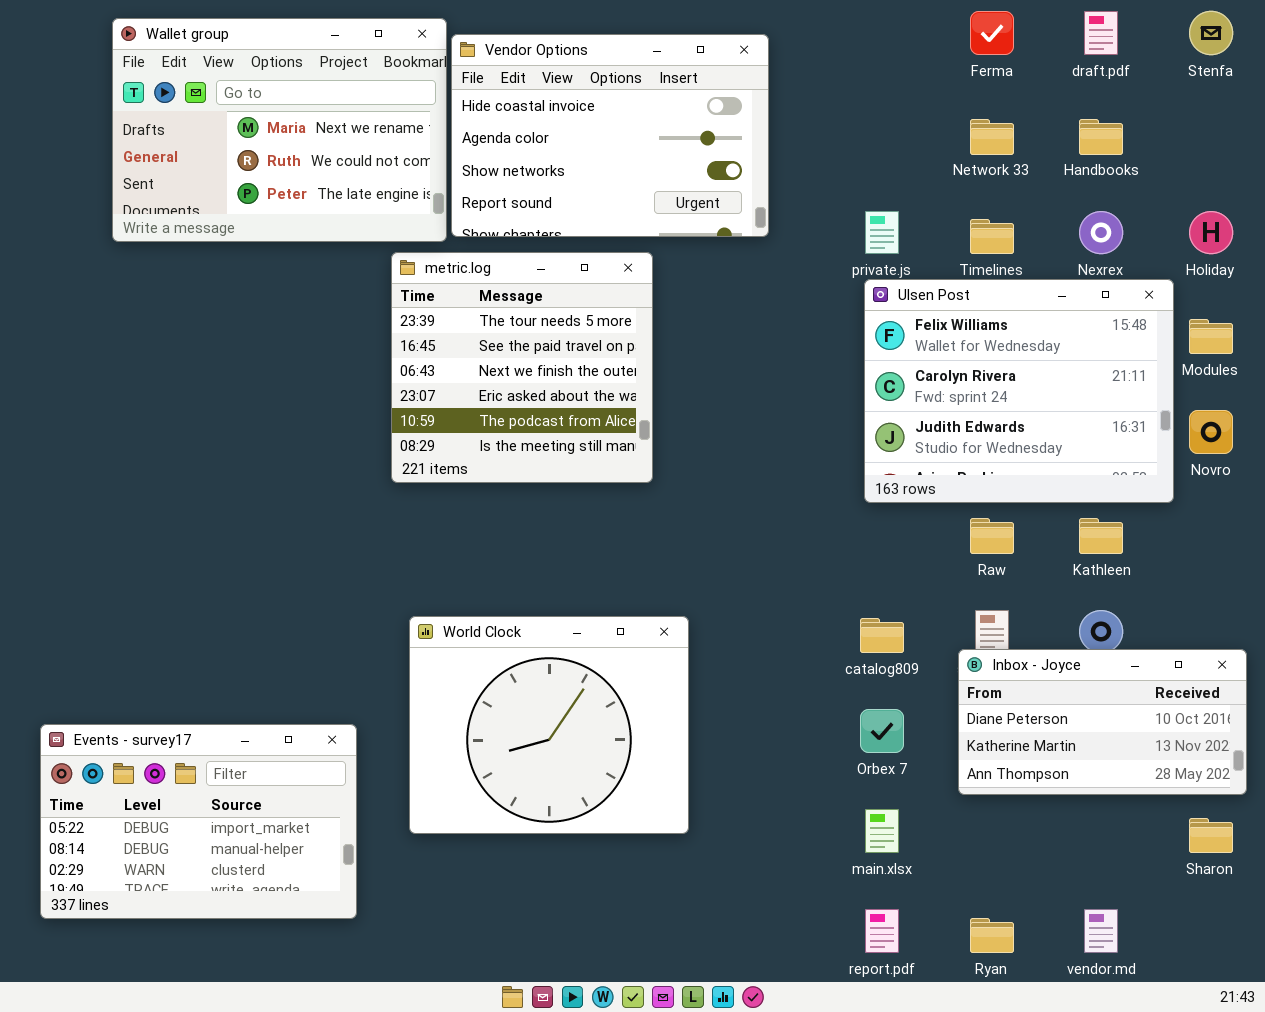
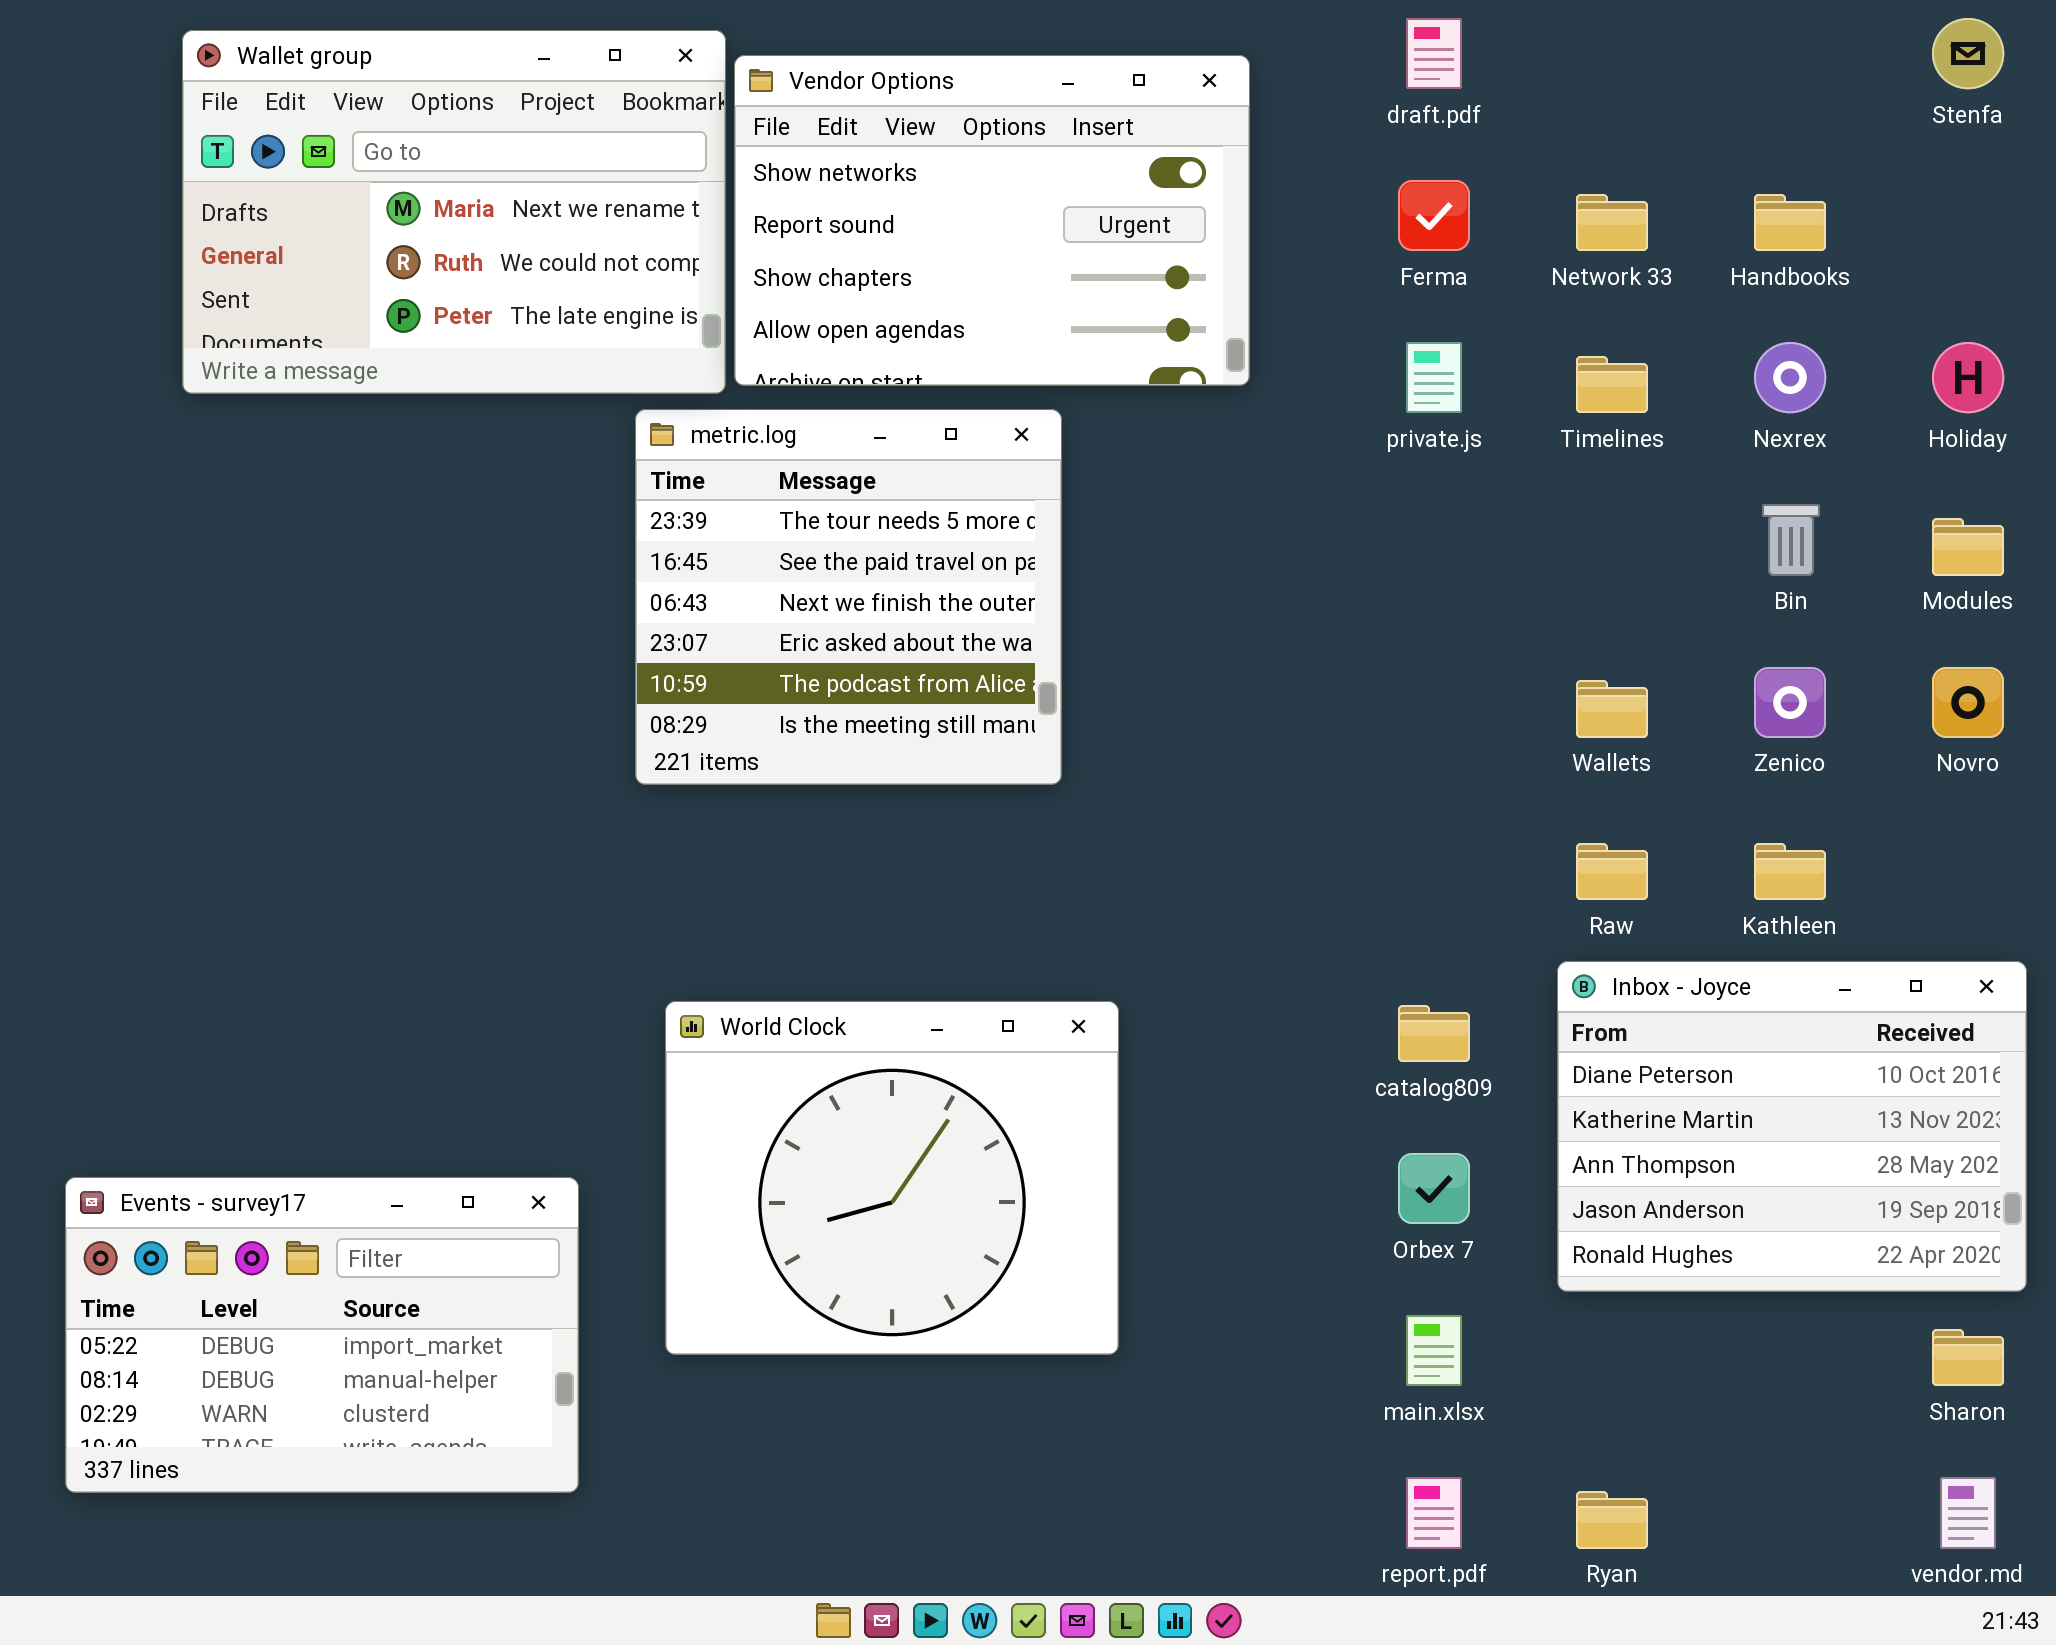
Ferma: [970,11,1014,55] -> [1398,180,1470,251], moved
draft.pdf: [1084,11,1118,55] -> [1406,18,1462,89], moved
Vendor Options: [451,34,769,237] -> [734,55,1250,386], scrolled down 2 rows
Ulsen Post: [864,279,1174,503] -> none, closed
Inbox - Joyce: [958,649,1247,795] -> [1557,961,2027,1292], resized
vendor.md: [1084,909,1118,953] -> [1940,1477,1996,1549], moved

